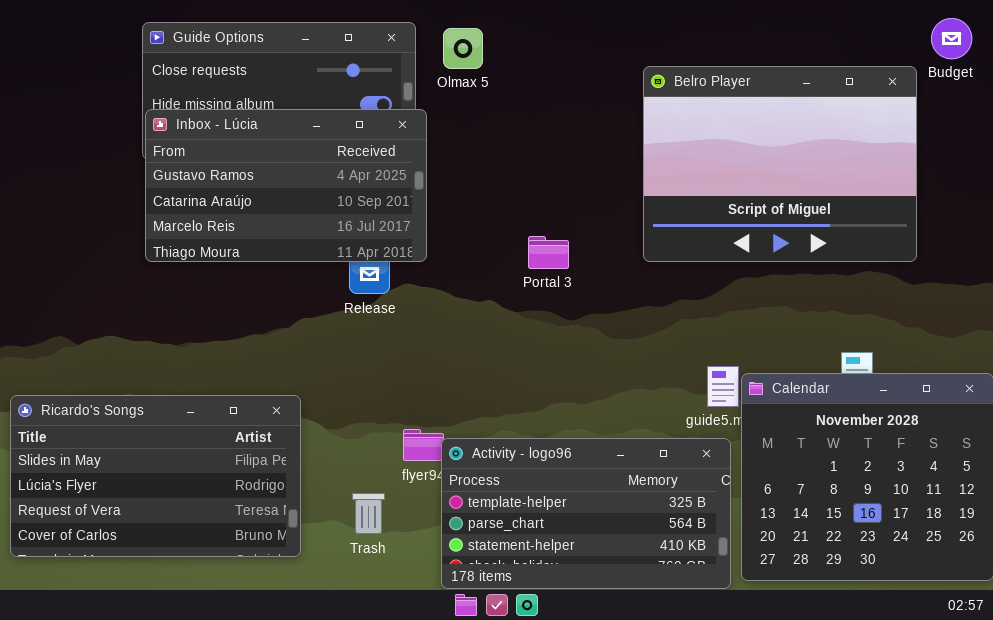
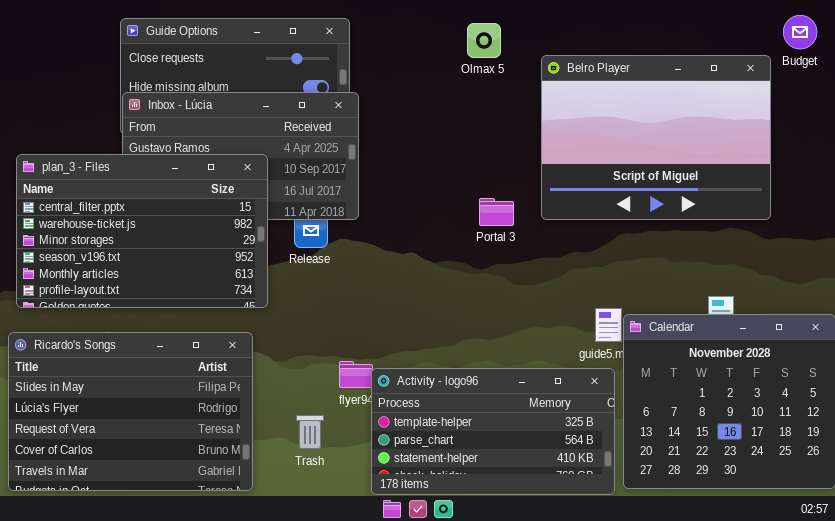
Olmax 5: [443,28,483,69] -> [467,23,501,58], moved
plan_3 - Files: none -> [16,154,268,308], opened
Portal 3: [528,236,569,269] -> [479,198,514,226], moved
Ricardo's Songs: [10,395,301,557] -> [8,332,253,491], resized

